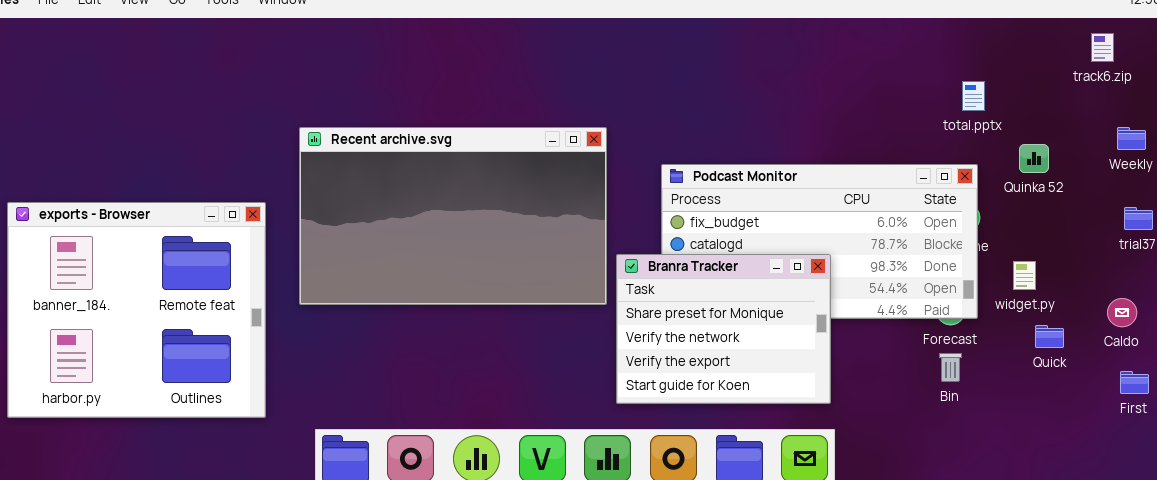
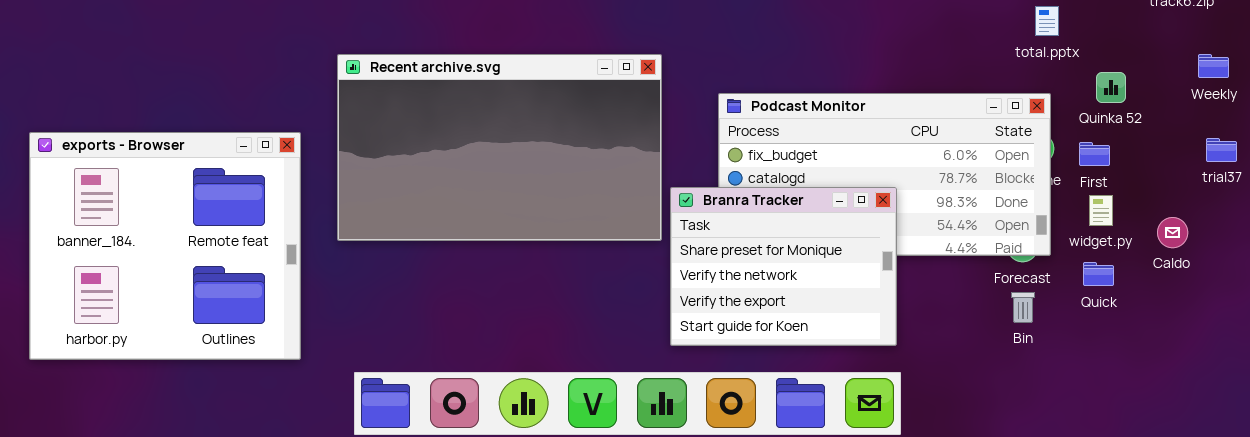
Caldo: [1107,298,1137,327] -> [1157,217,1188,248], moved
Quick: [1035,325,1064,348] -> [1083,262,1114,286], moved
First: [1120,371,1149,394] -> [1079,142,1110,166], moved

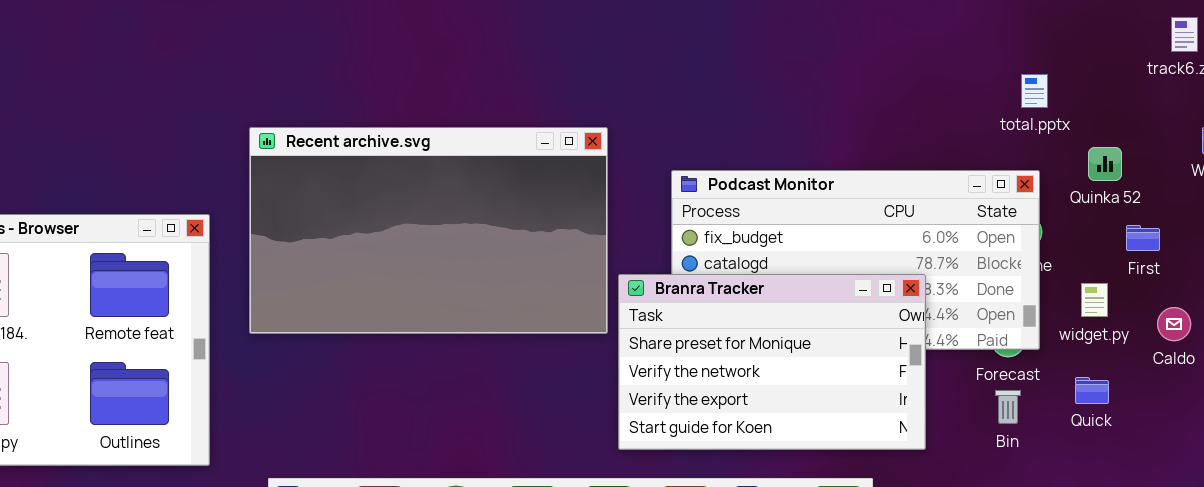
First: [1079,142,1110,166] -> [1126,225,1160,251], moved
Branra Tracker: [670,187,897,346] -> [618,274,926,450], resized
Quick: [1083,262,1114,286] -> [1075,377,1109,404], moved

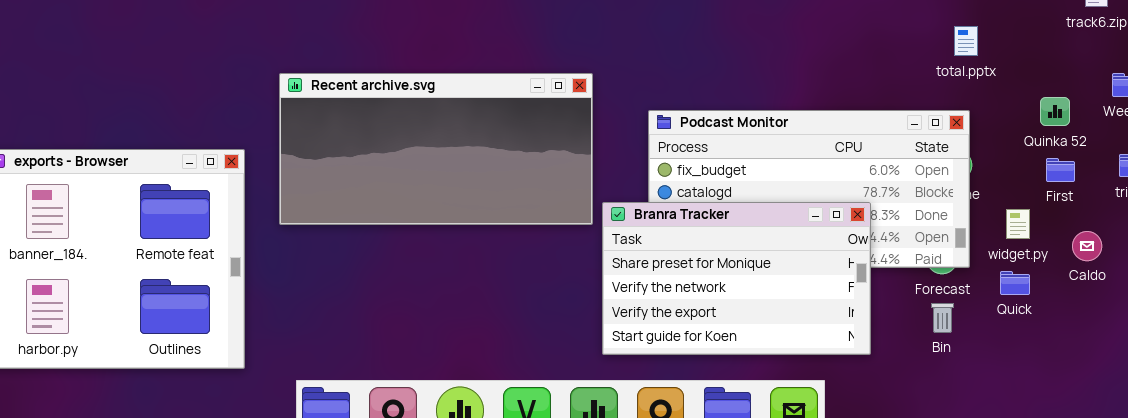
Recent archive.svg: [249,127,608,334] -> [279,73,593,225], resized
Quinka 52: [1088,147,1122,181] -> [1040,97,1070,126], moved
Quick: [1075,377,1109,404] -> [1000,271,1030,295], moved

